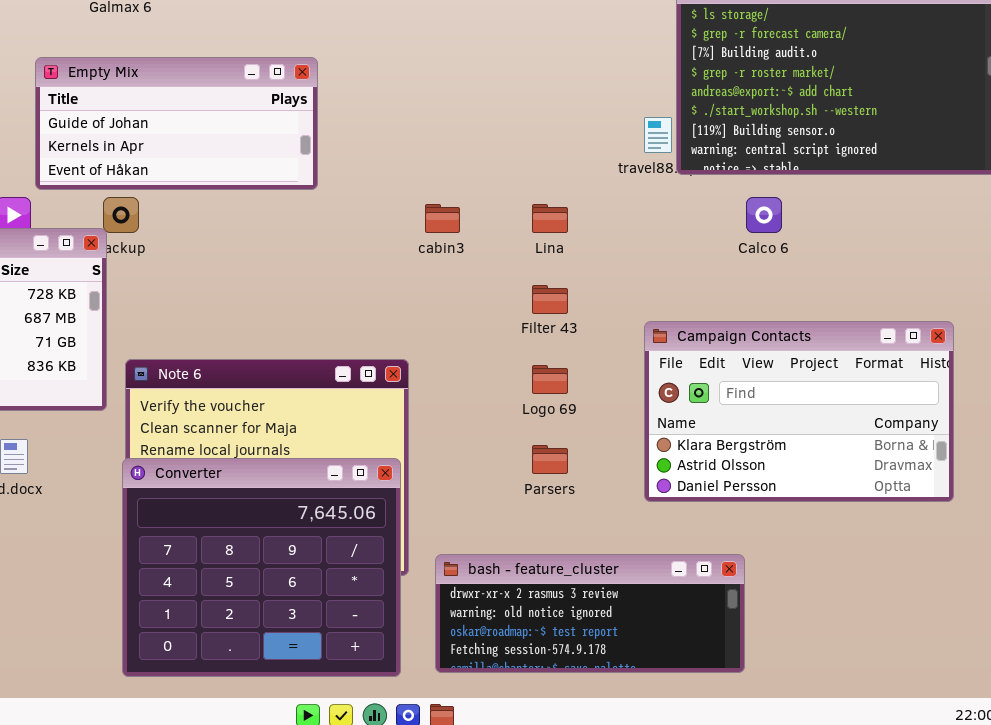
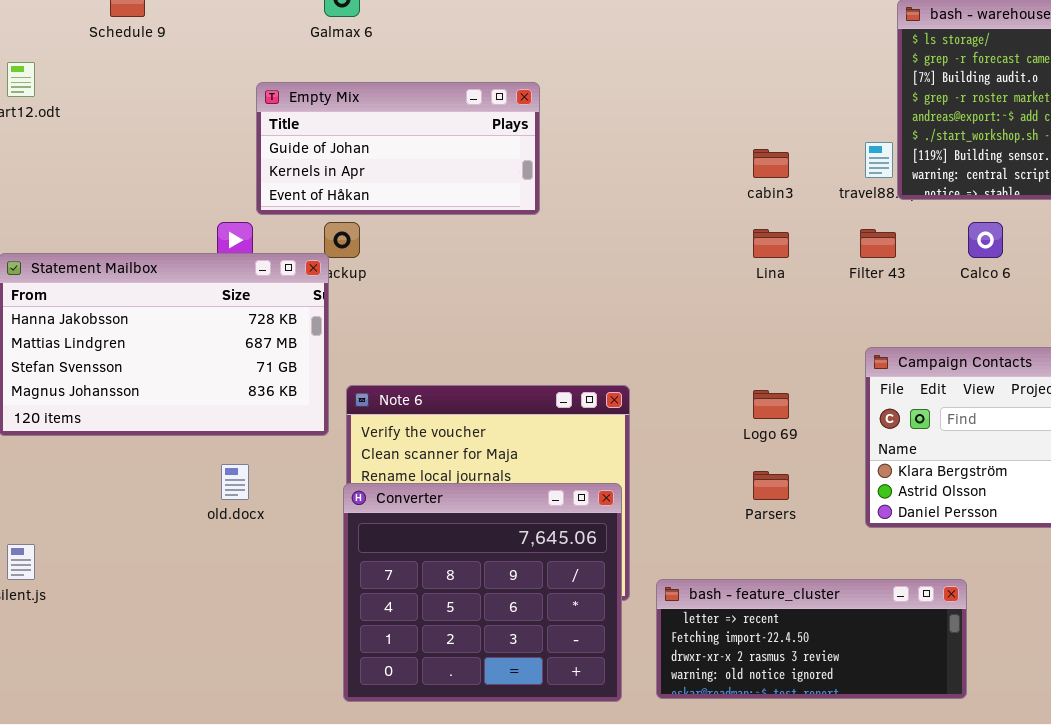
cabin3: [425,204,460,233] -> [753,149,789,178], moved
Filter 43: [532,285,568,314] -> [860,229,896,258], moved
bash - feature_cluster: [435,554,745,673] -> [656,579,967,699], scrolled up 2 rows

